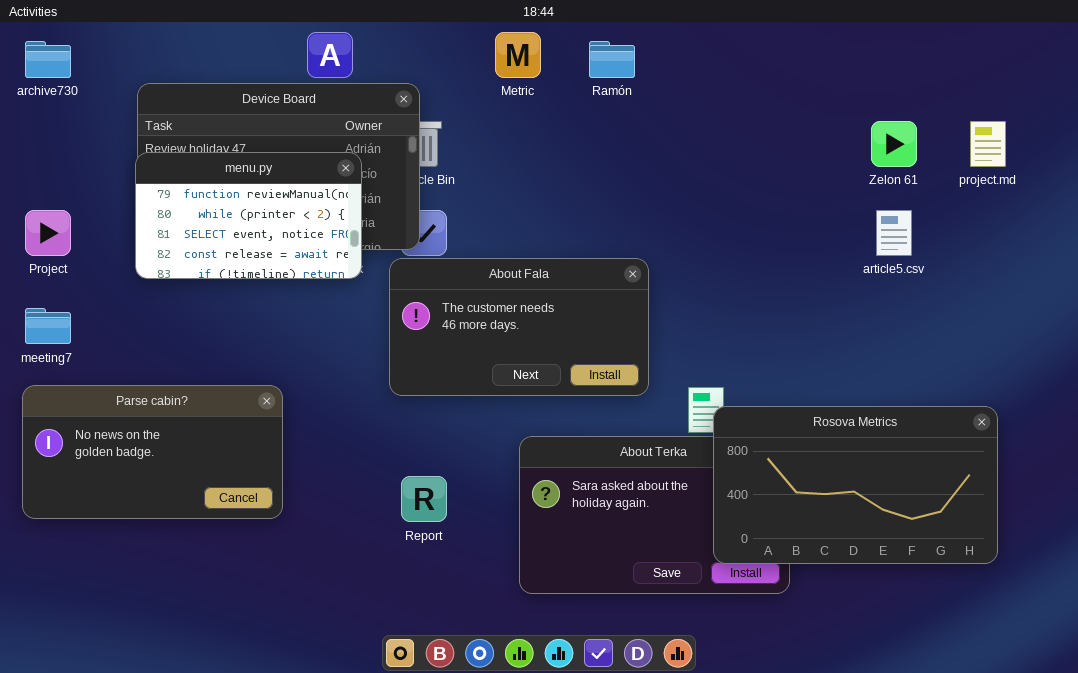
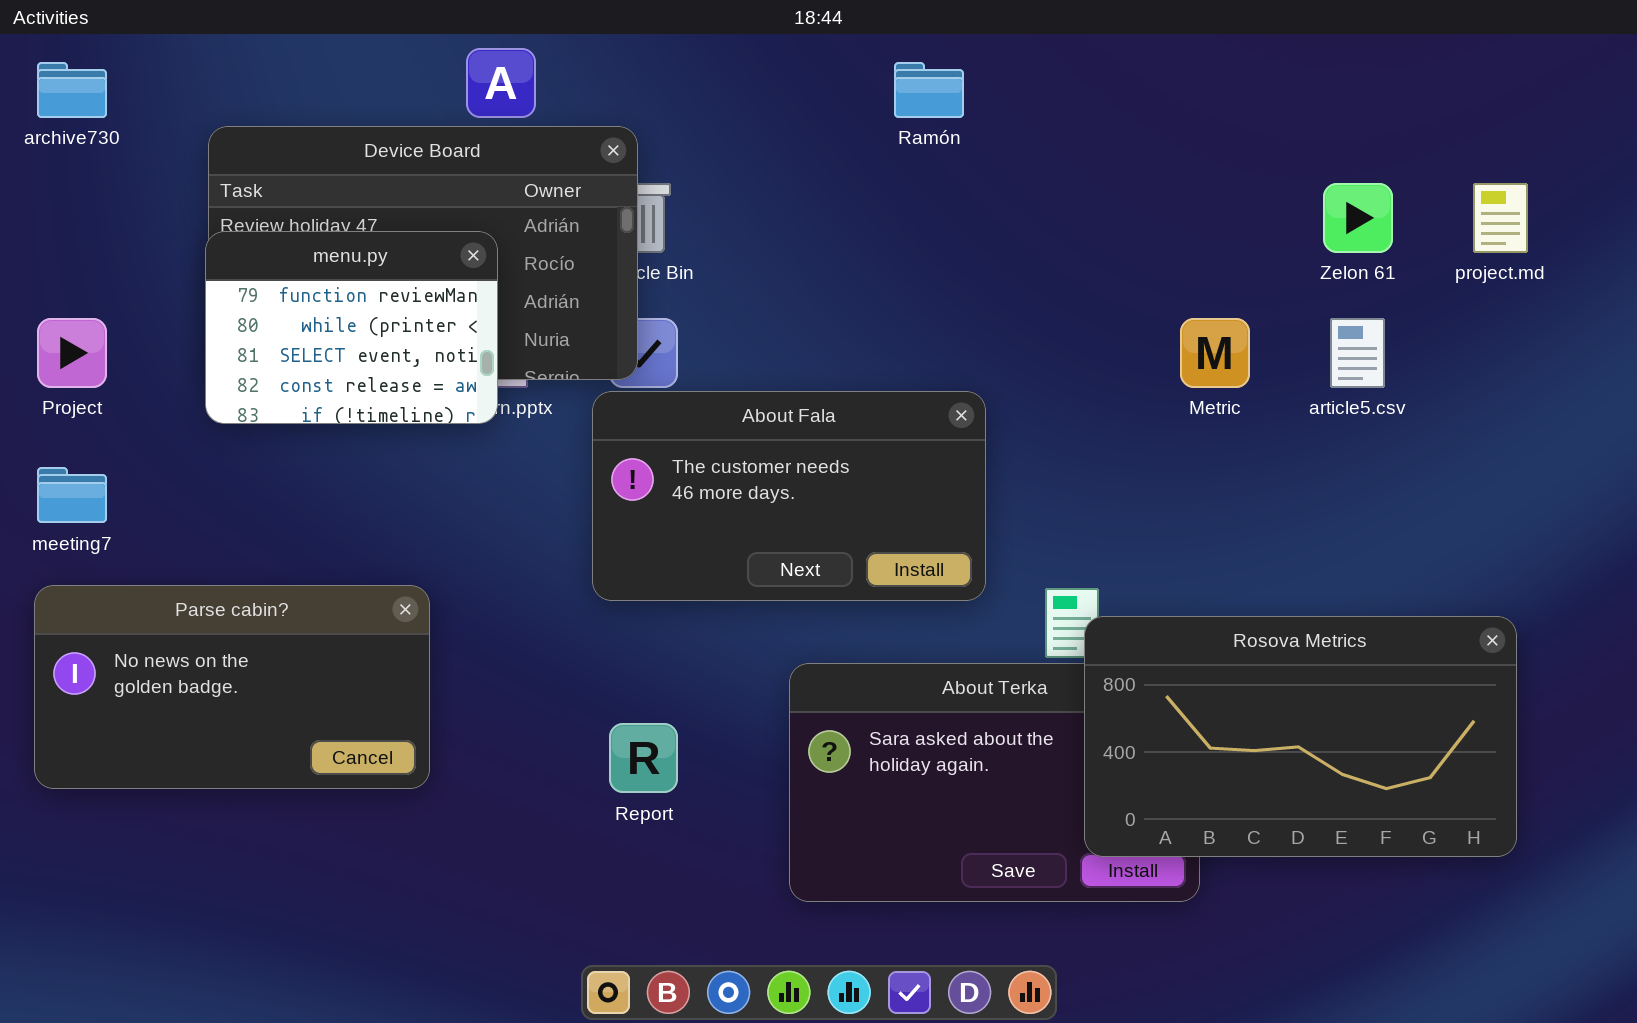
Metric: [495,32,541,78] -> [1180,318,1250,388], moved
menu.py: [135,152,362,279] -> [205,231,498,424], resized

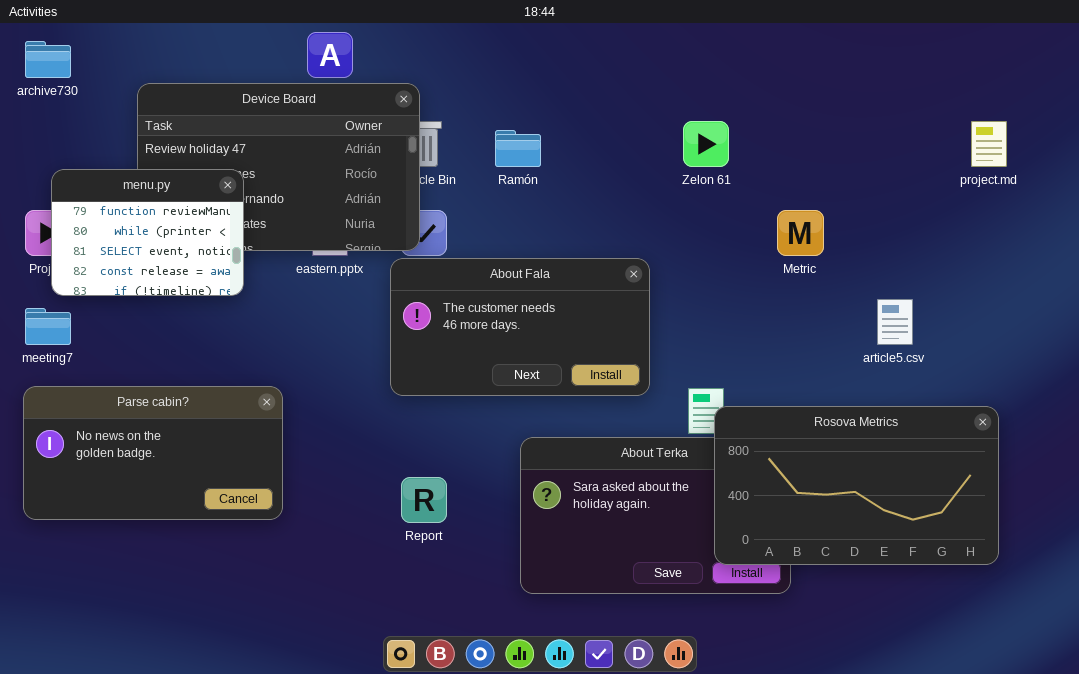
Ramón: [894,62,964,118] -> [495,130,541,167], moved
Zelon 61: [1323,183,1393,253] -> [683,121,729,167], moved
menu.py: [205,231,498,424] -> [51,169,244,296], moved
article5.csv: [1330,318,1385,388] -> [877,299,913,345], moved

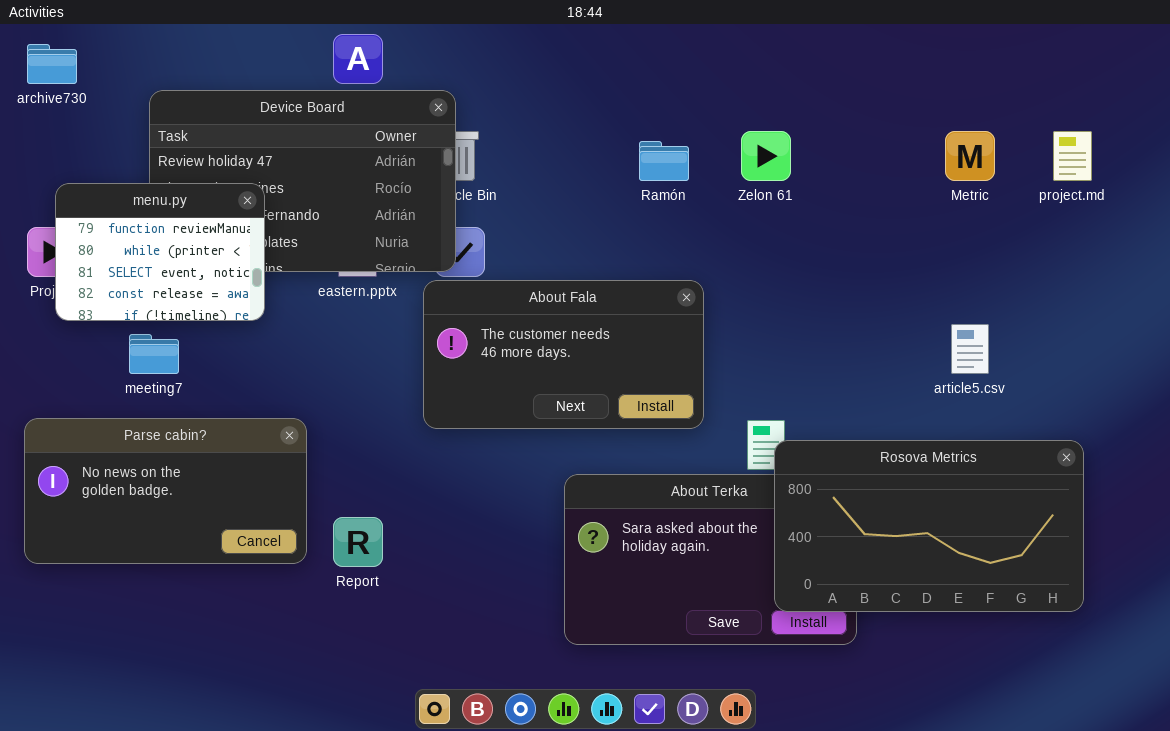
Ramón: [495,130,541,167] -> [639,141,689,181], moved
Metric: [777,210,824,256] -> [945,131,995,181], moved
meeting7: [25,308,71,345] -> [129,334,179,374], moved
Report: [401,477,447,523] -> [333,517,383,567], moved

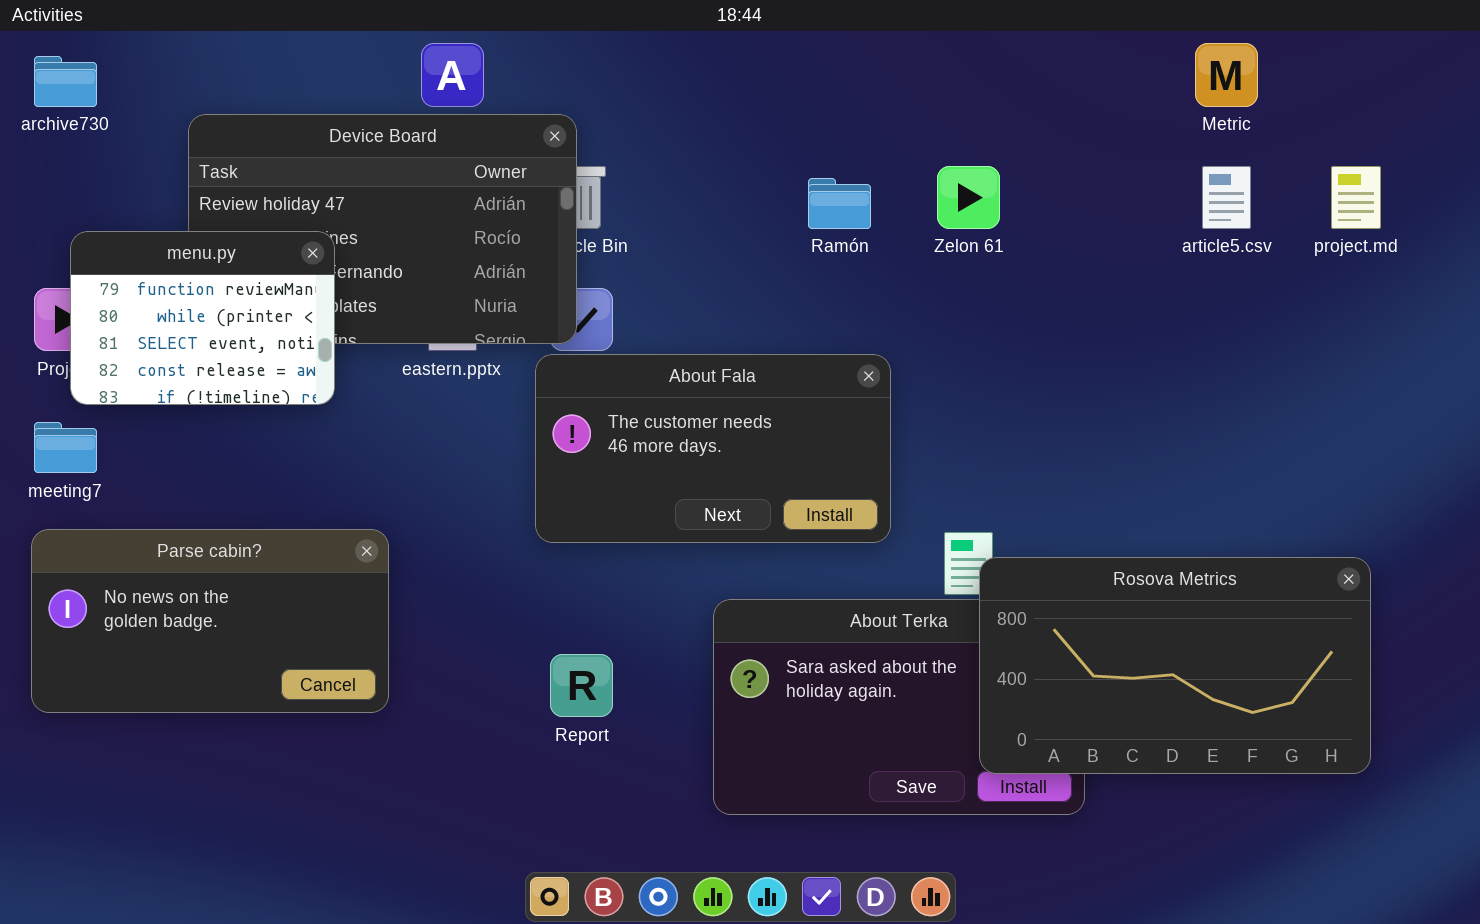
Metric: [945,131,995,181] -> [1195,43,1258,107], moved
article5.csv: [951,324,989,374] -> [1202,166,1251,229], moved
meeting7: [129,334,179,374] -> [34,422,97,473], moved
Report: [333,517,383,567] -> [550,654,613,717], moved

